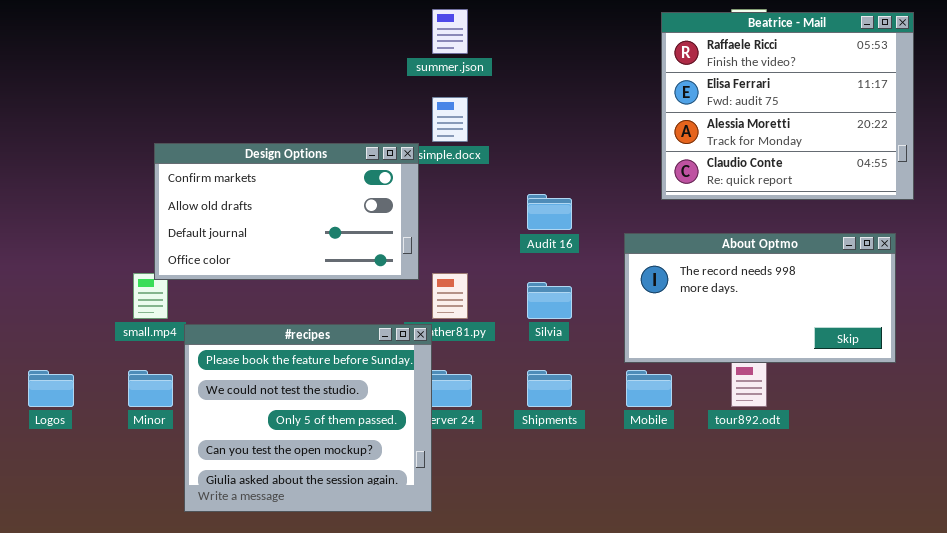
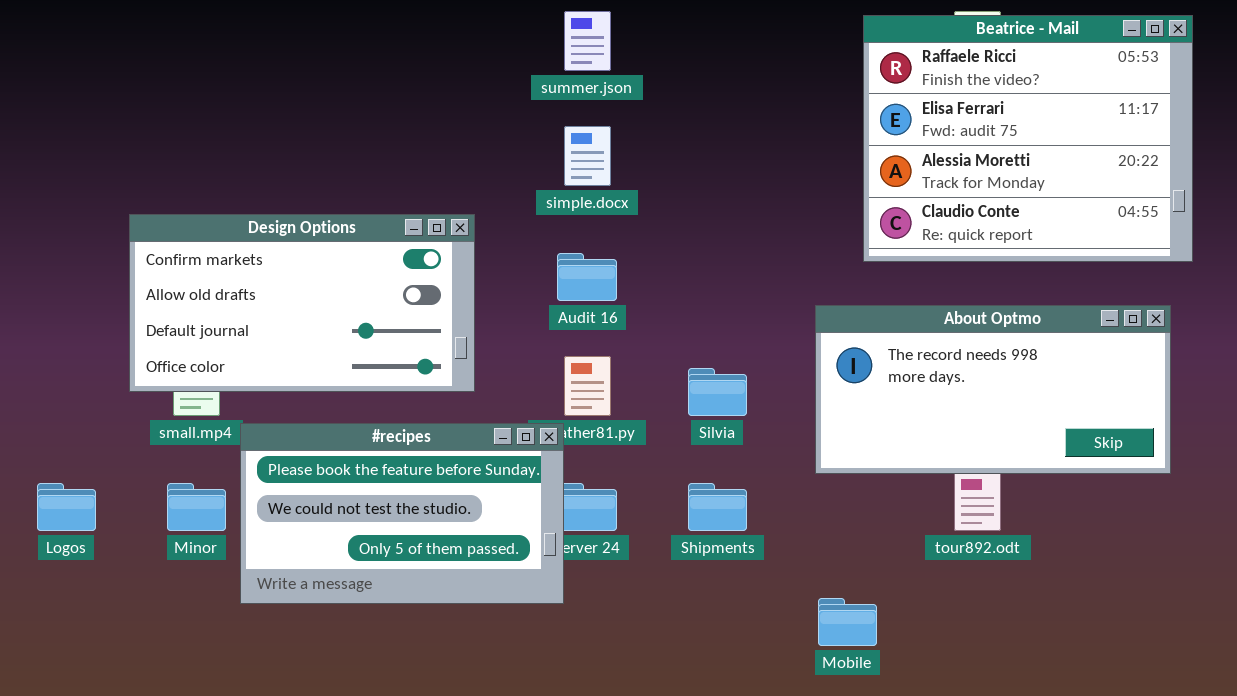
Design Options: [154,143,419,280] -> [129,214,475,392], moved
Audit 16: [527,194,572,230] -> [557,253,617,301], moved
#recipes: [184,324,432,512] -> [240,423,564,604], resized
Mobile: [626,370,672,407] -> [818,598,877,646], moved

